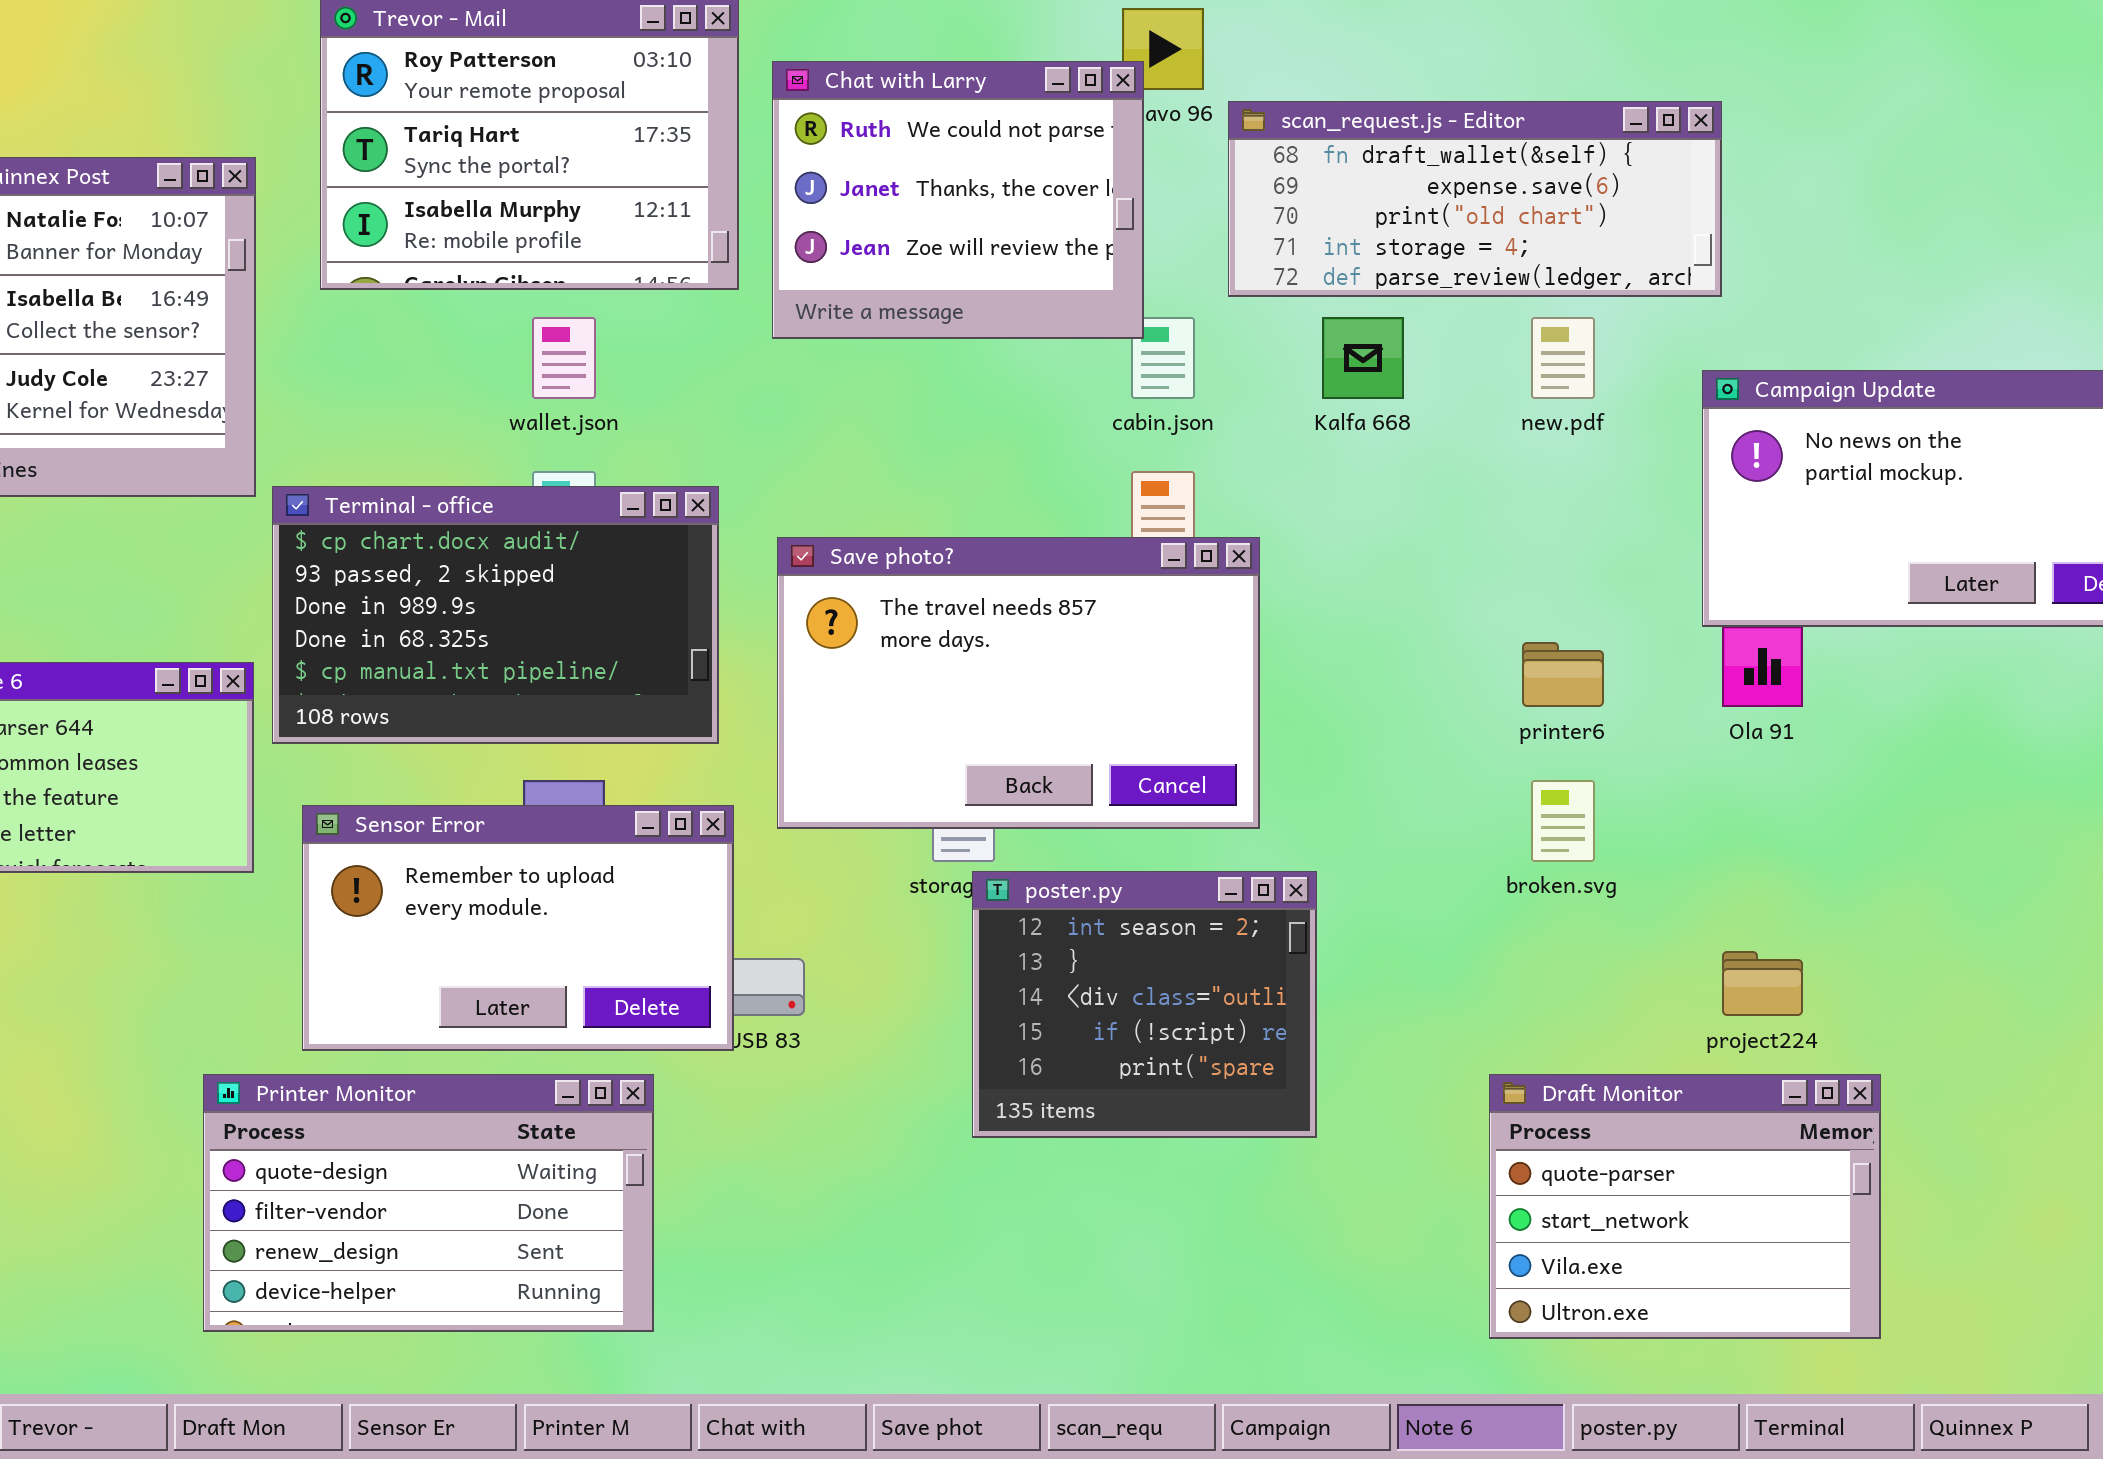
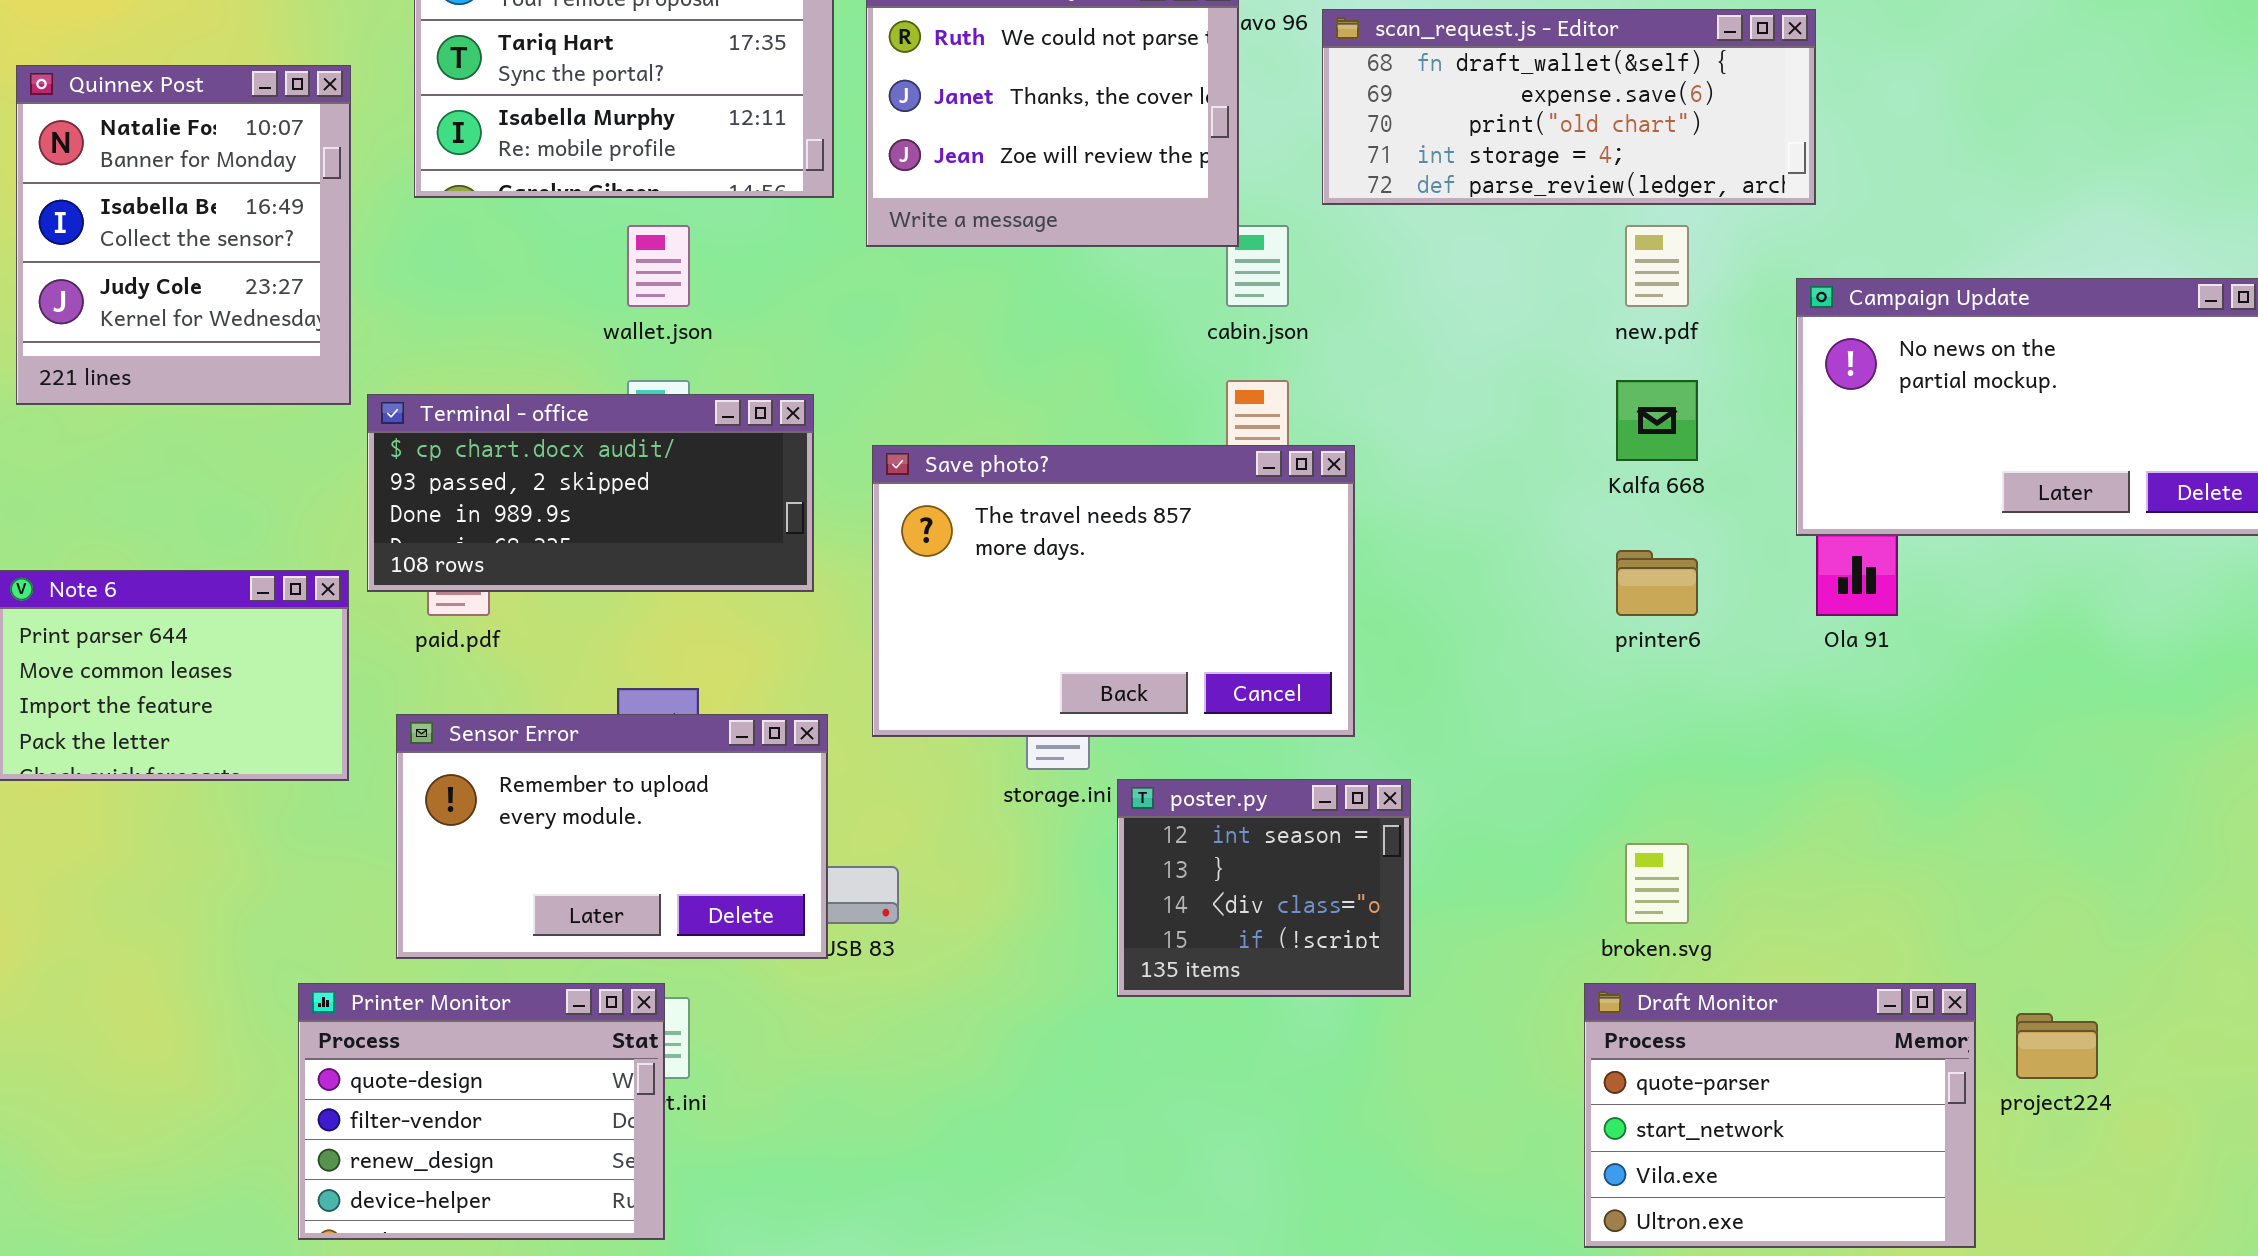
Kalfa 668: [1322,317,1404,399] -> [1616,380,1698,461], moved
Terminal - office: [272,486,719,744] -> [367,394,814,592], resized
broken.svg: [1531,780,1595,862] -> [1625,843,1689,924], moved
poster.py: [972,871,1317,1138] -> [1117,779,1411,997], resized
project224: [1722,951,1803,1016] -> [2016,1013,2098,1079], moved
Printer Monitor: [203,1074,654,1332] -> [298,983,665,1240], resized

